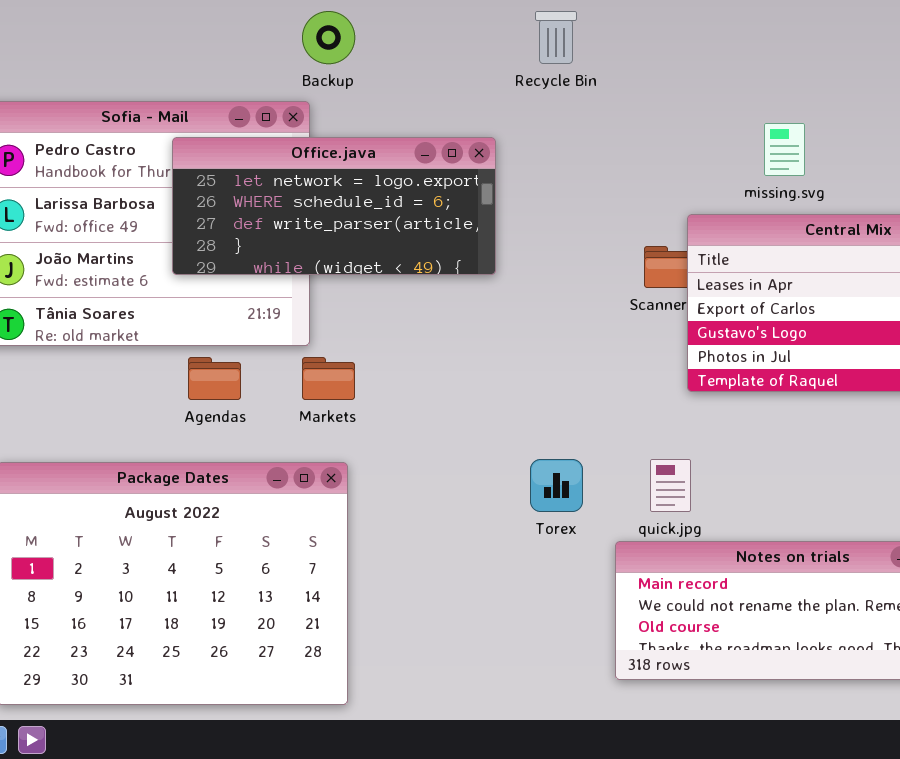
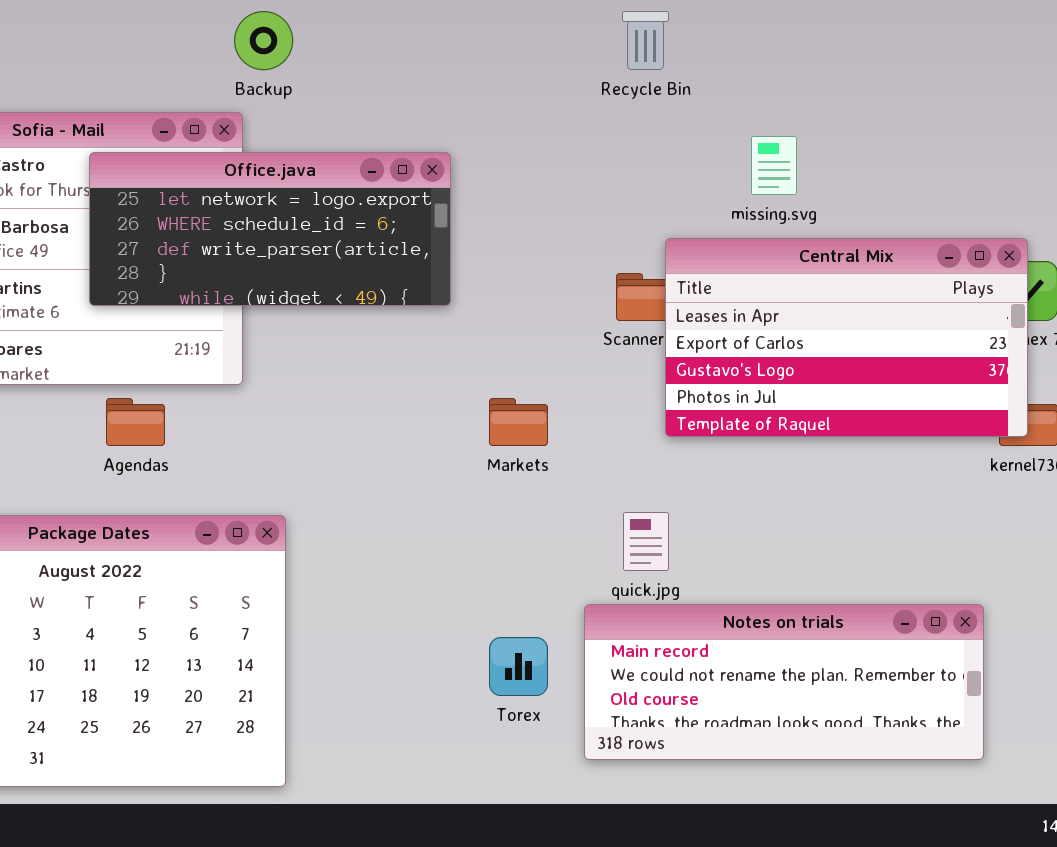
Recycle Bin: [535,11,577,64] -> [622,11,669,70], moved
Markets: [302,357,355,400] -> [489,398,548,446], moved
Torex: [530,459,583,512] -> [489,637,548,696], moved

